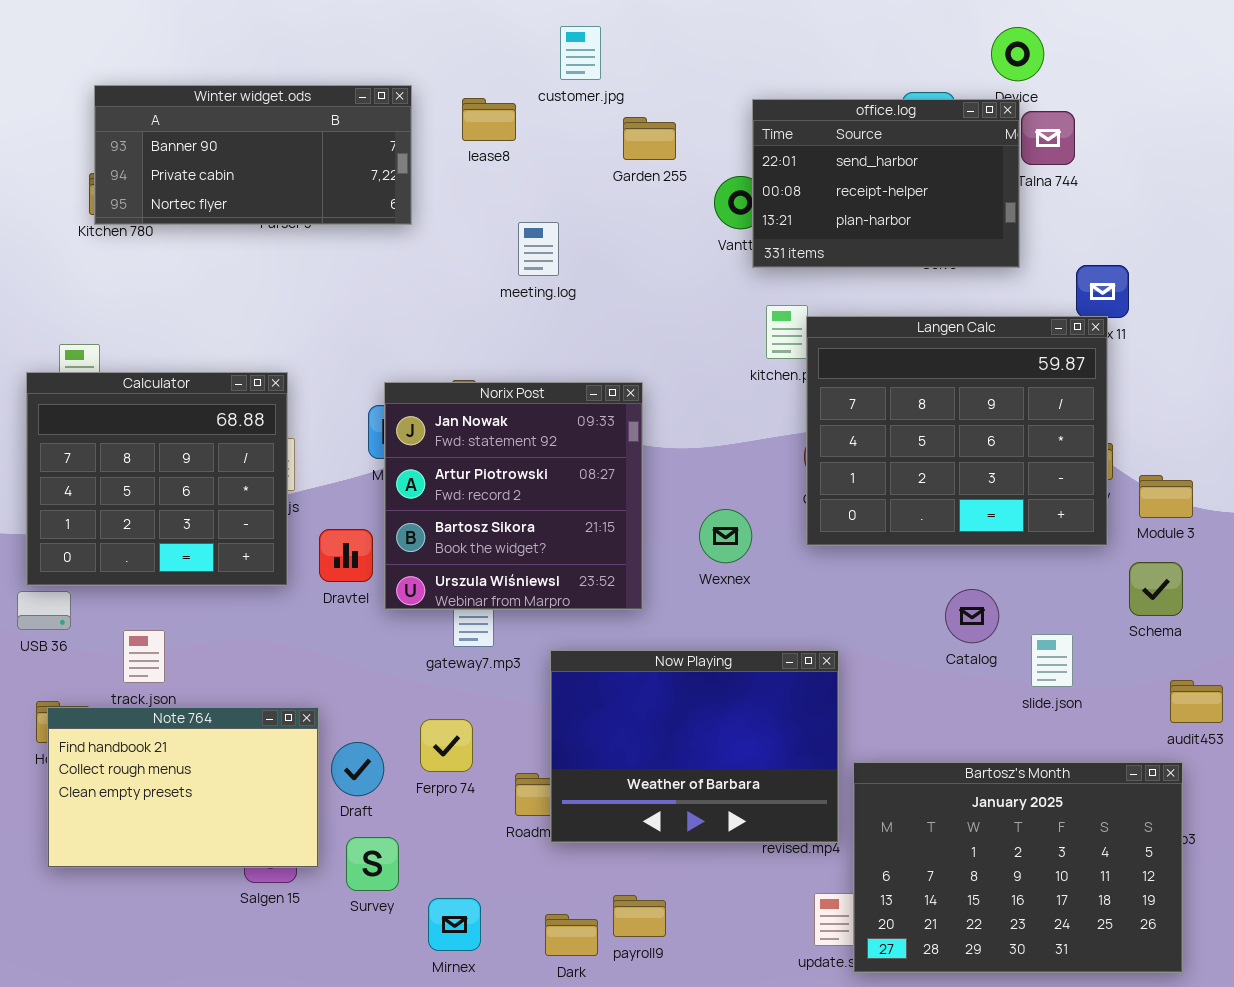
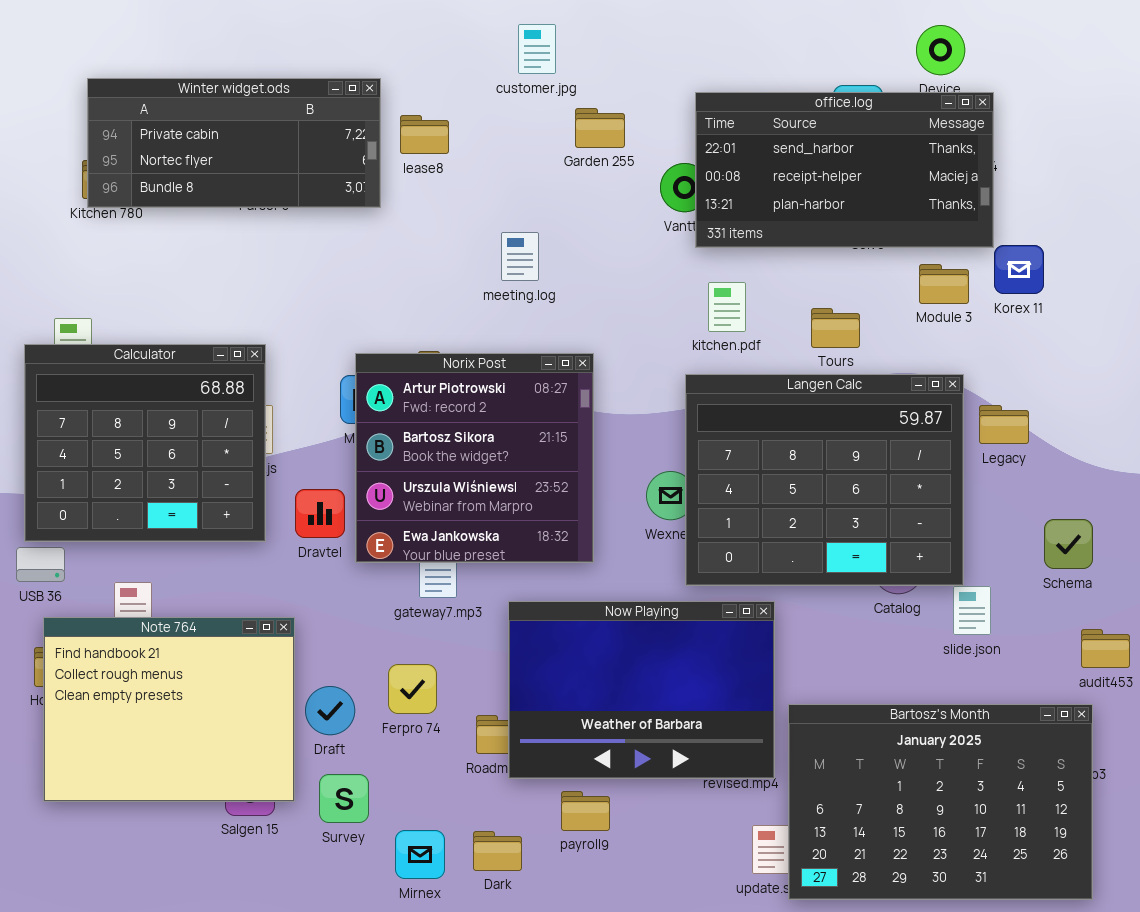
Winter widget.ods: [94,85,412,225] -> [87,78,381,208], scrolled down 1 row
lease8: [462,98,516,141] -> [400,115,449,154], moved
office.log: [752,99,1020,268] -> [695,92,994,248], resized
meeting.log: [518,222,559,276] -> [501,232,539,281], moved
Langen Calc: [806,316,1108,546] -> [685,374,964,586], moved
Norix Post: [384,382,643,610] -> [355,353,594,563], scrolled down 1 row
Module 3: [1139,475,1193,518] -> [919,264,969,304], moved
Note 764: [47,707,319,868] -> [43,617,295,802], resized
payroll9: [613,895,666,937] -> [561,791,610,831], moved
Dark: [545,914,598,956] -> [473,831,522,871], moved

